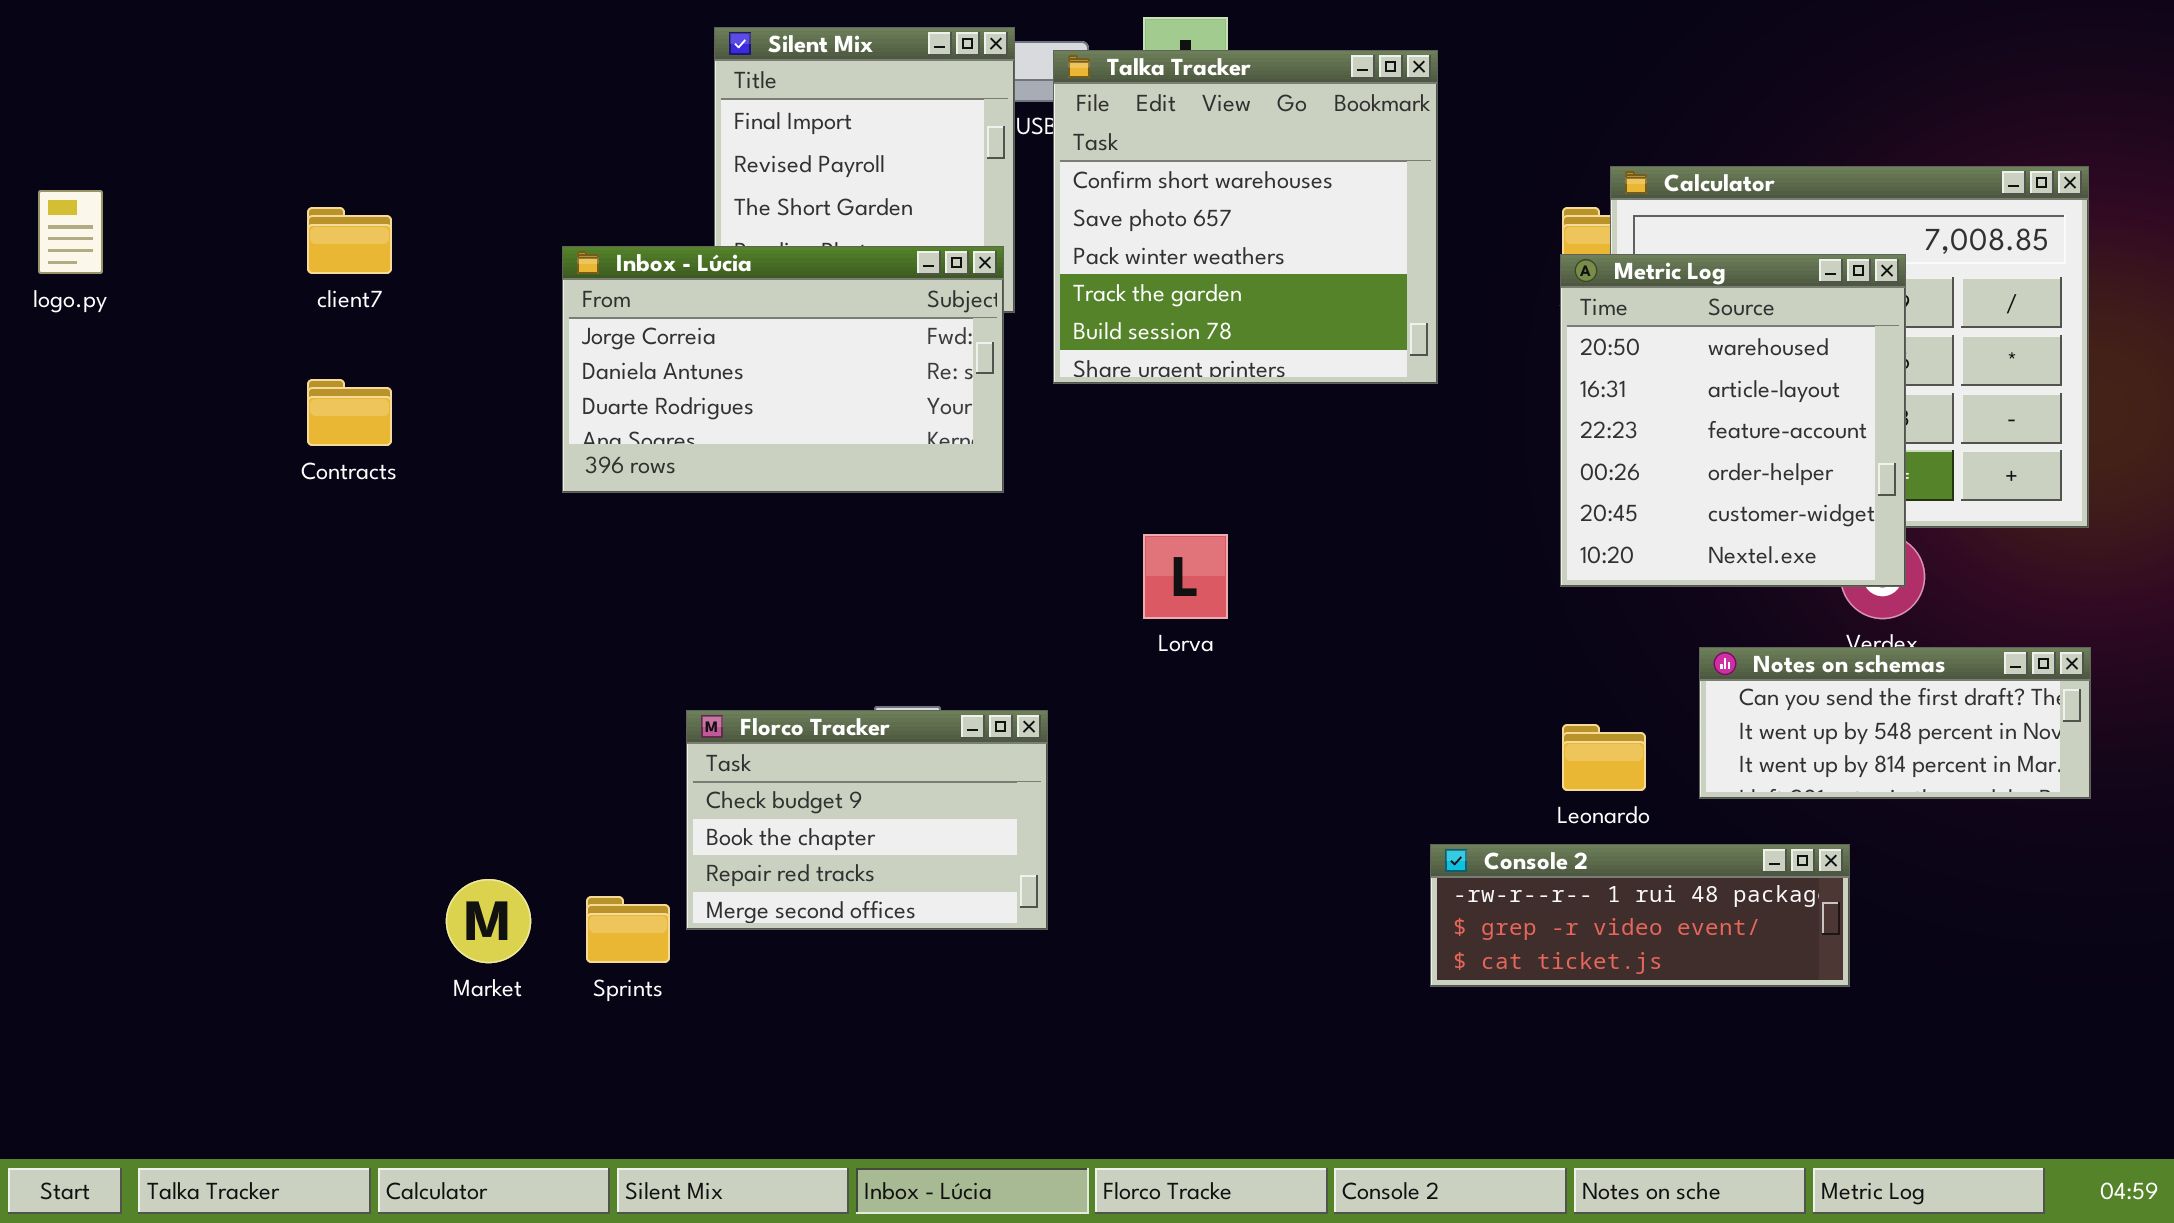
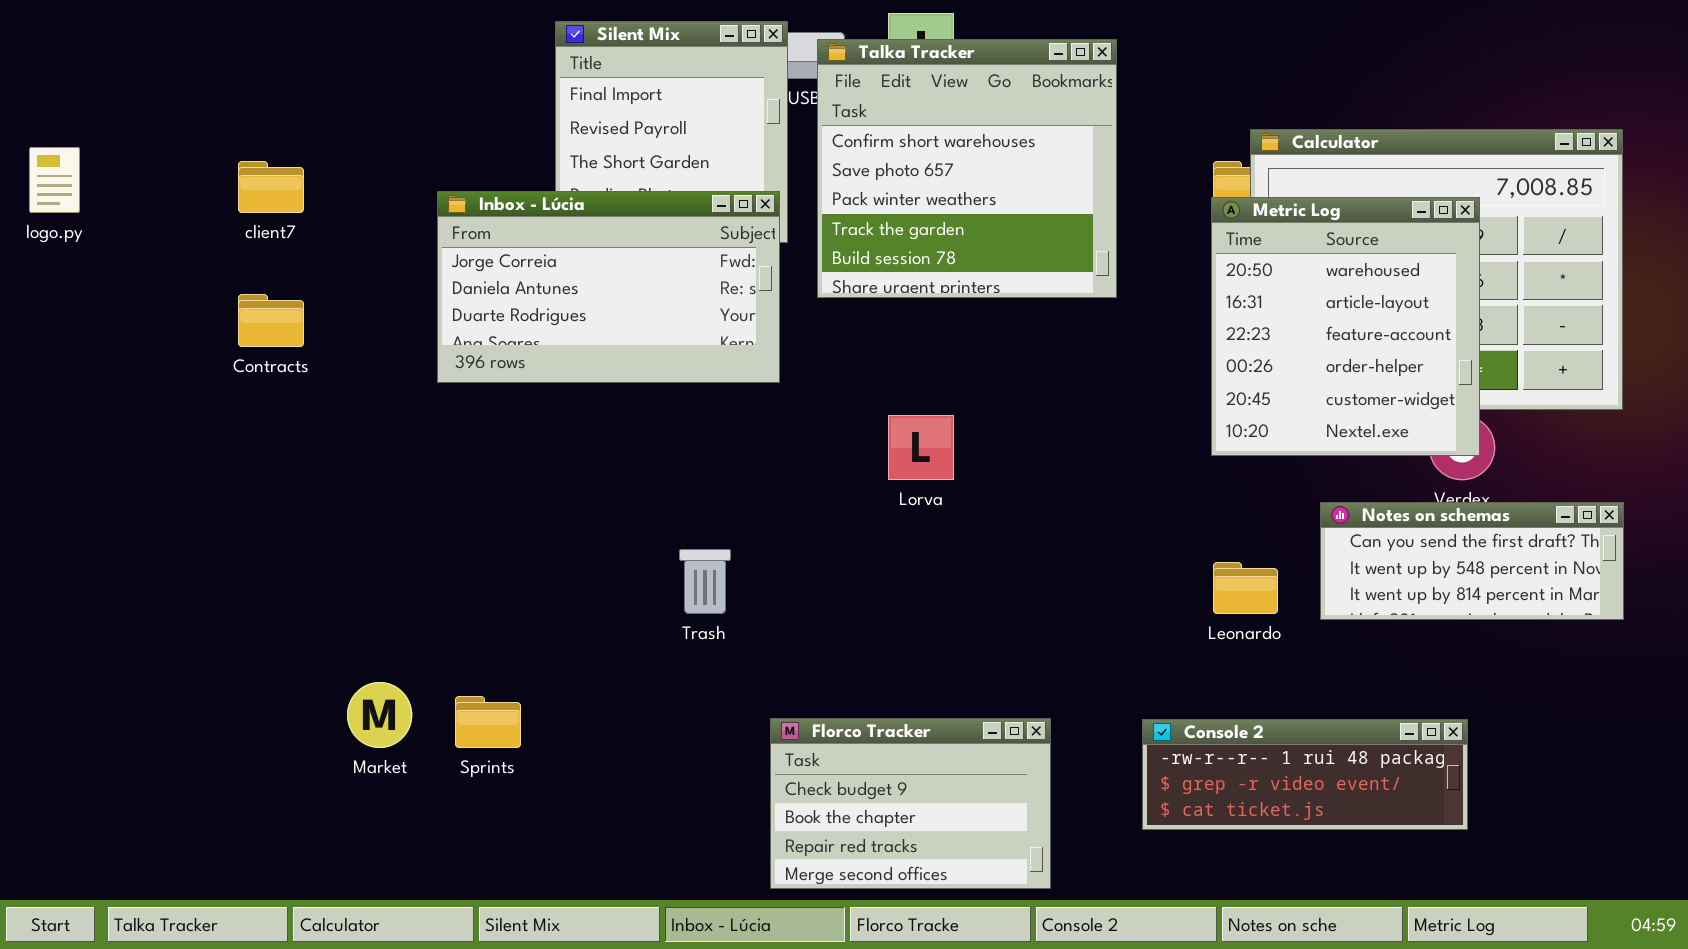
Florco Tracker: [686,710,1048,930] -> [770,718,1051,889], moved
Console 2: [1430,844,1850,987] -> [1142,719,1468,830], moved

